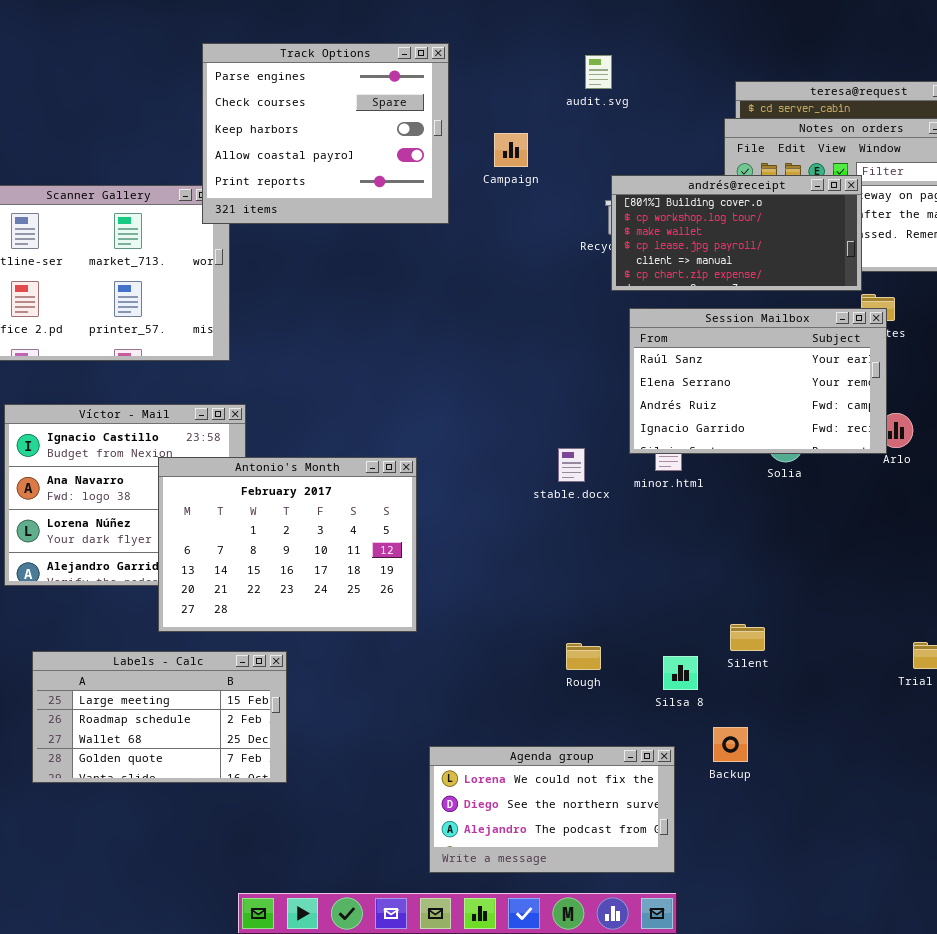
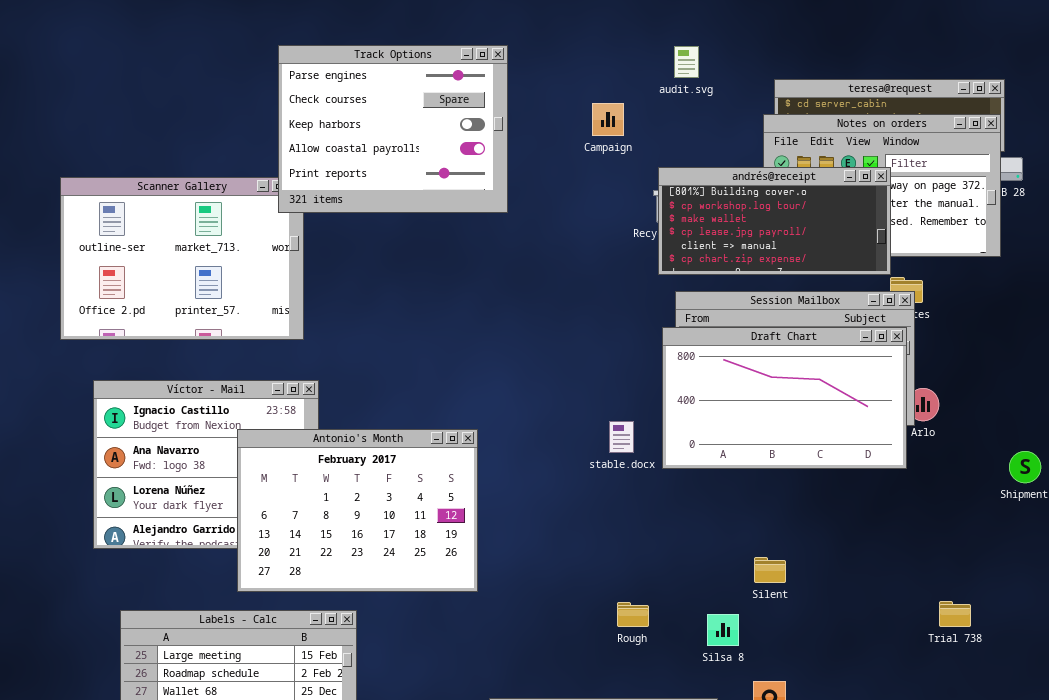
audit.svg: [585,55,612,89] -> [674,46,699,78], moved
Campaign: [494,133,528,167] -> [592,103,624,136], moved
Draft Chart: none -> [662,327,907,469], opened
Silent: [730,624,765,651] -> [754,557,786,583], moved

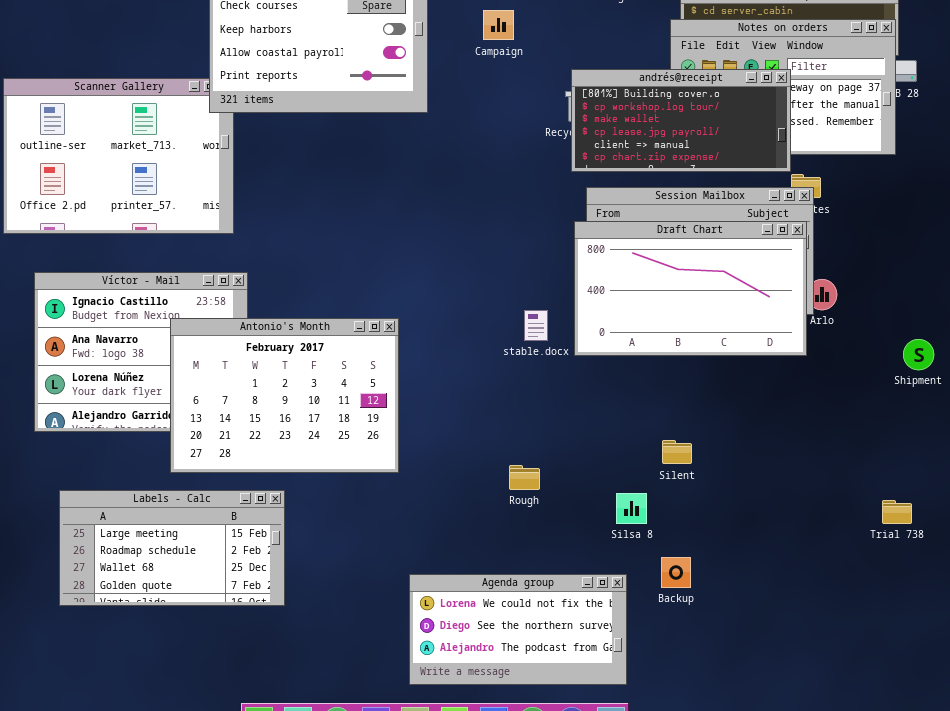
Campaign: [592,103,624,136] -> [483,10,514,40], moved
Trial 738: [939,601,971,627] -> [882,500,912,524], moved
Rough: [617,602,649,627] -> [509,465,540,490], moved

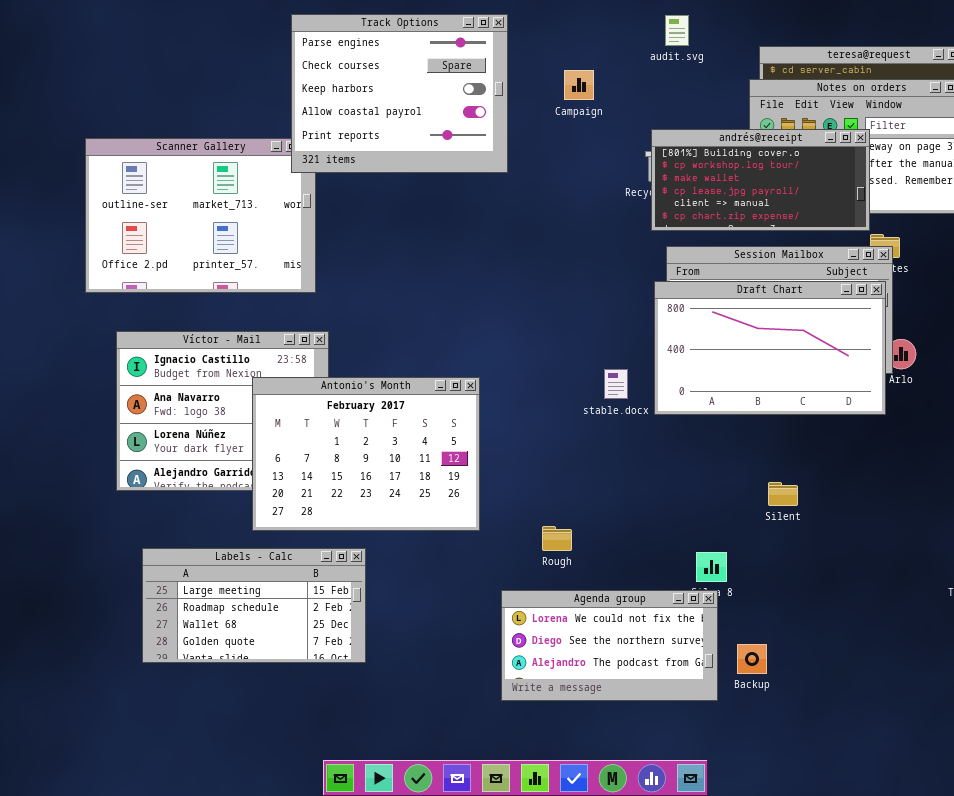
Silent: [662,440,692,464] -> [768,482,798,506], moved
Rough: [509,465,540,490] -> [542,526,572,551], moved
Backup: [661,557,691,588] -> [737,644,767,674], moved
Agenda group: [409,574,627,685] -> [501,590,718,701], moved

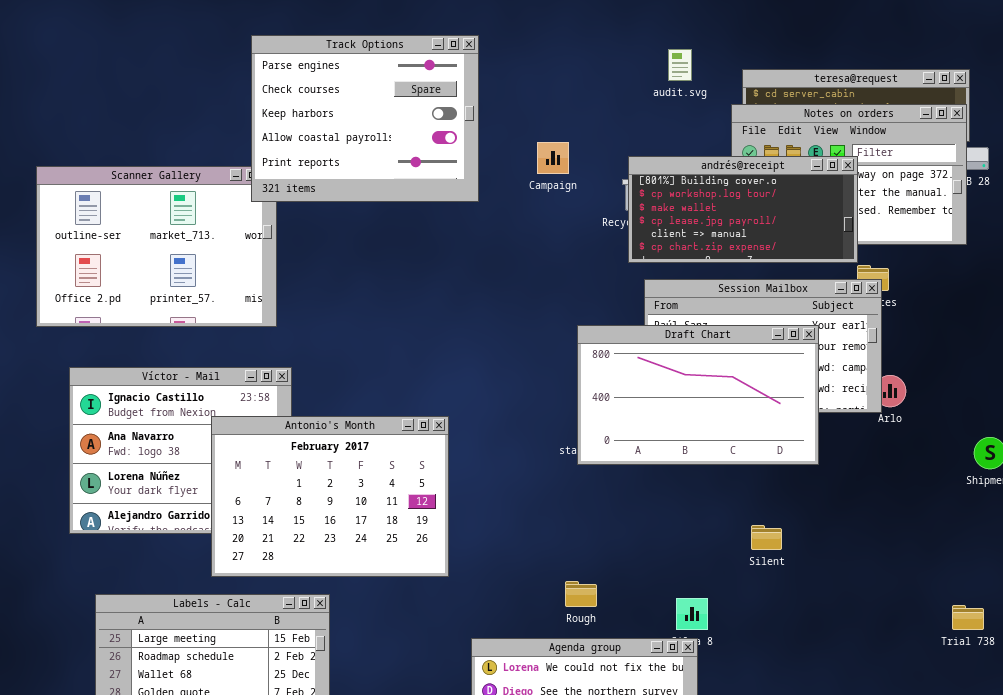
audit.svg: [665,15,689,46] -> [668,49,692,81], moved
Campaign: [564,70,594,100] -> [537,142,569,174], moved
Draft Chart: [654,281,886,415] -> [577,325,819,465], moved
Rough: [542,526,572,551] -> [565,581,597,607], moved

